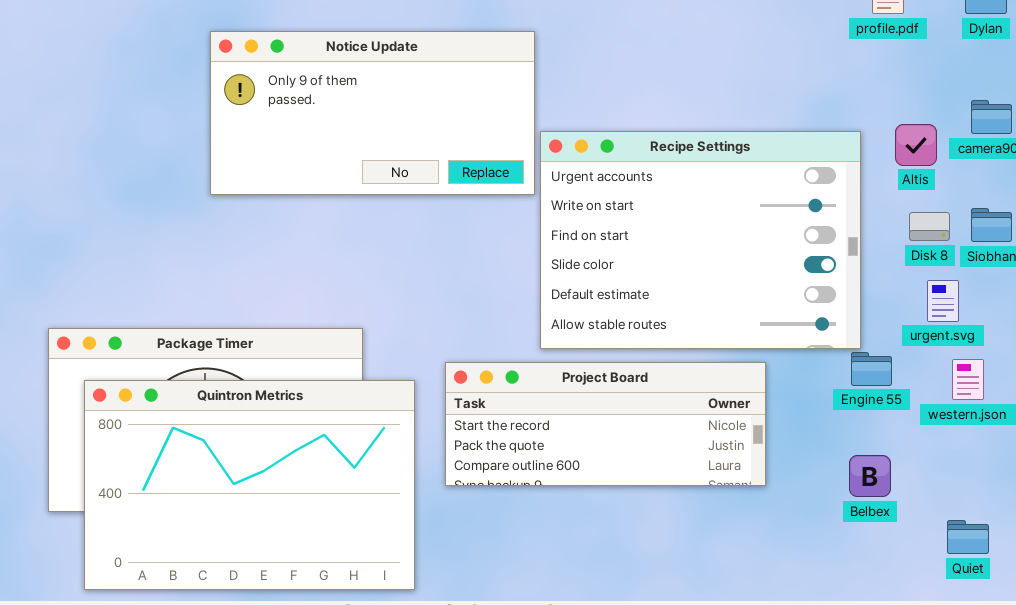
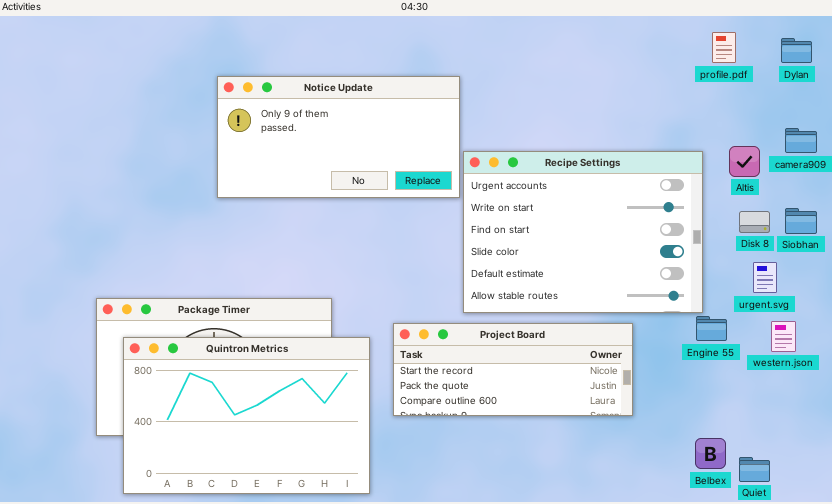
Belbex: [849,455,891,497] -> [695,438,726,469], moved
Quiet: [947,520,989,554] -> [739,457,770,482], moved

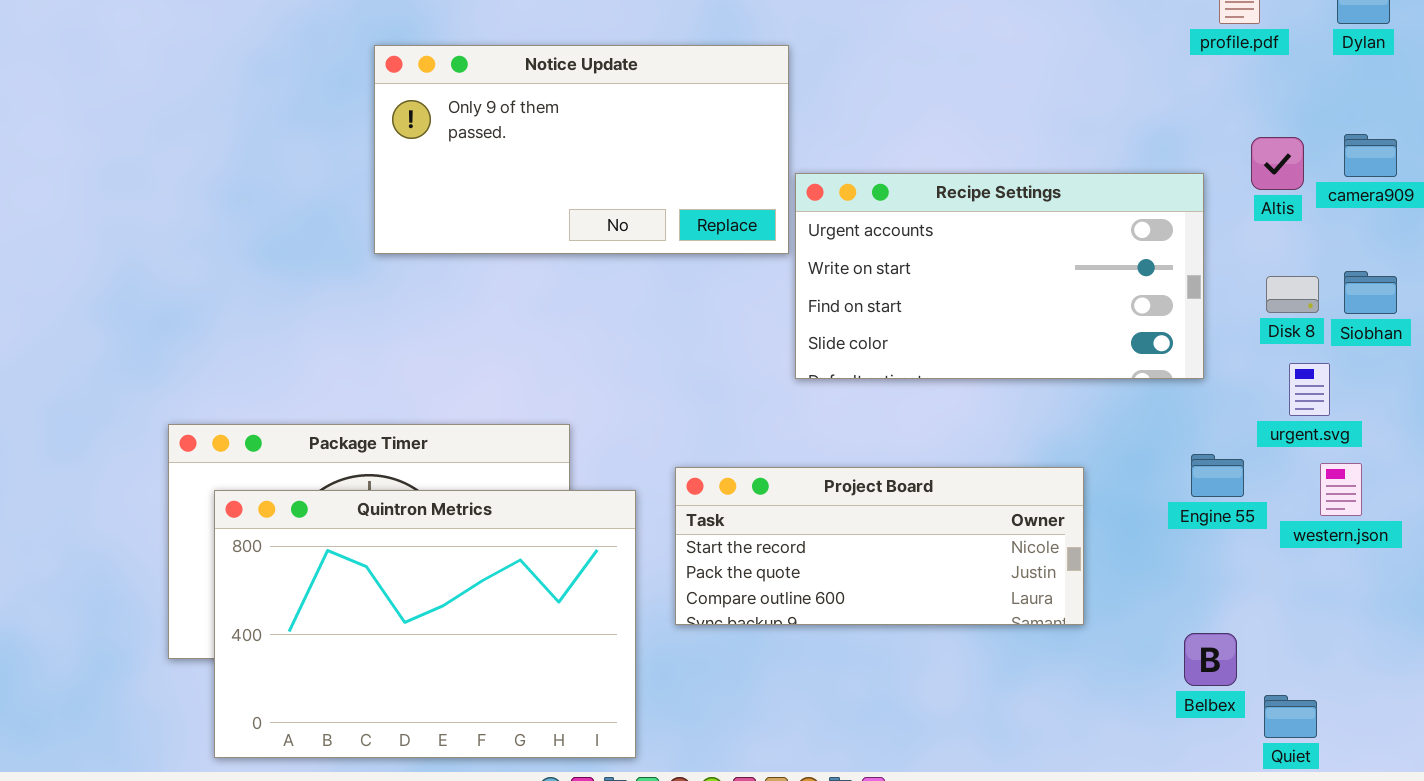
Altis: [729,146,760,177] -> [1251,137,1304,190], moved
Recipe Settings: [463,151,703,313] -> [795,173,1204,379], resized
Belbex: [695,438,726,469] -> [1184,633,1237,686], moved

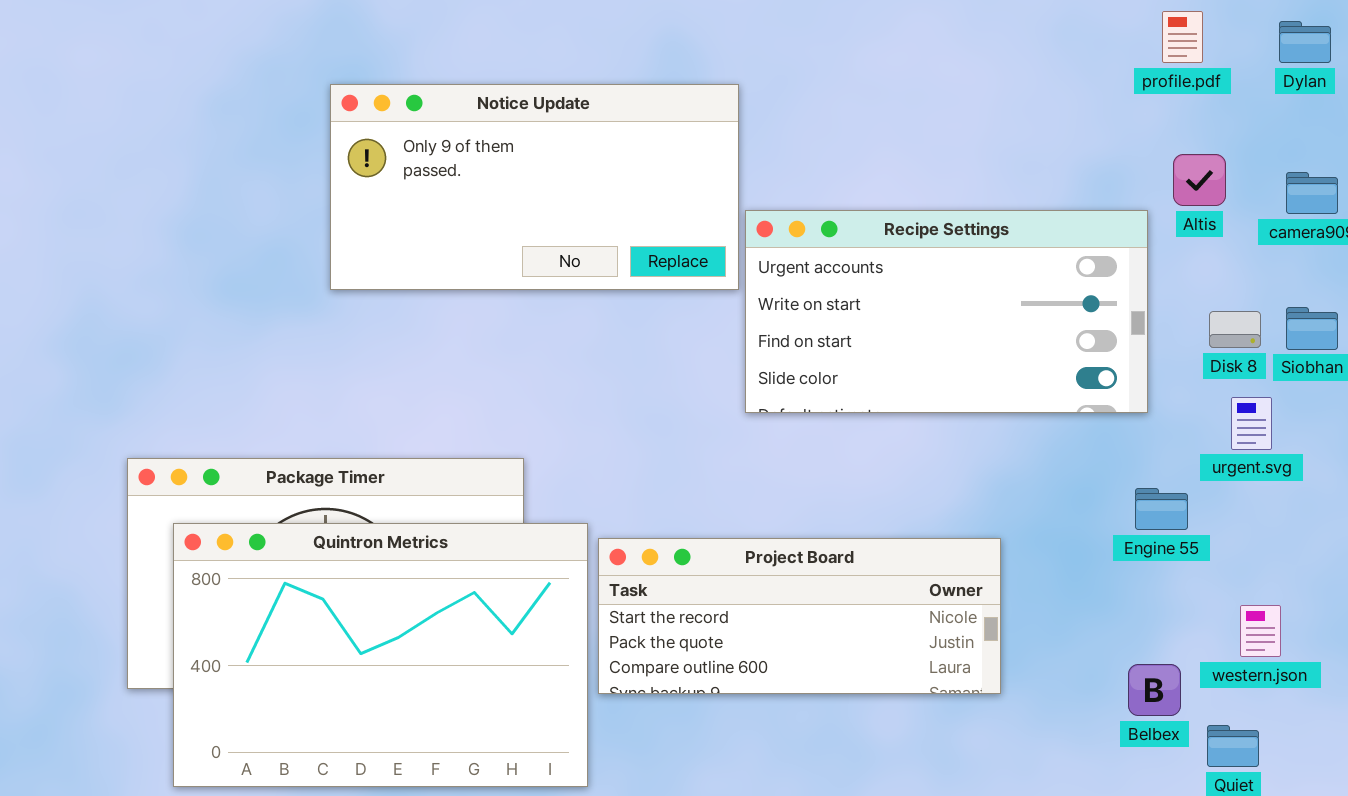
Altis: [1251,137,1304,190] -> [1173,154,1226,206], moved
western.json: [1320,463,1362,516] -> [1240,605,1281,657], moved
Project Board: [675,467,1084,625] -> [598,538,1001,694], moved

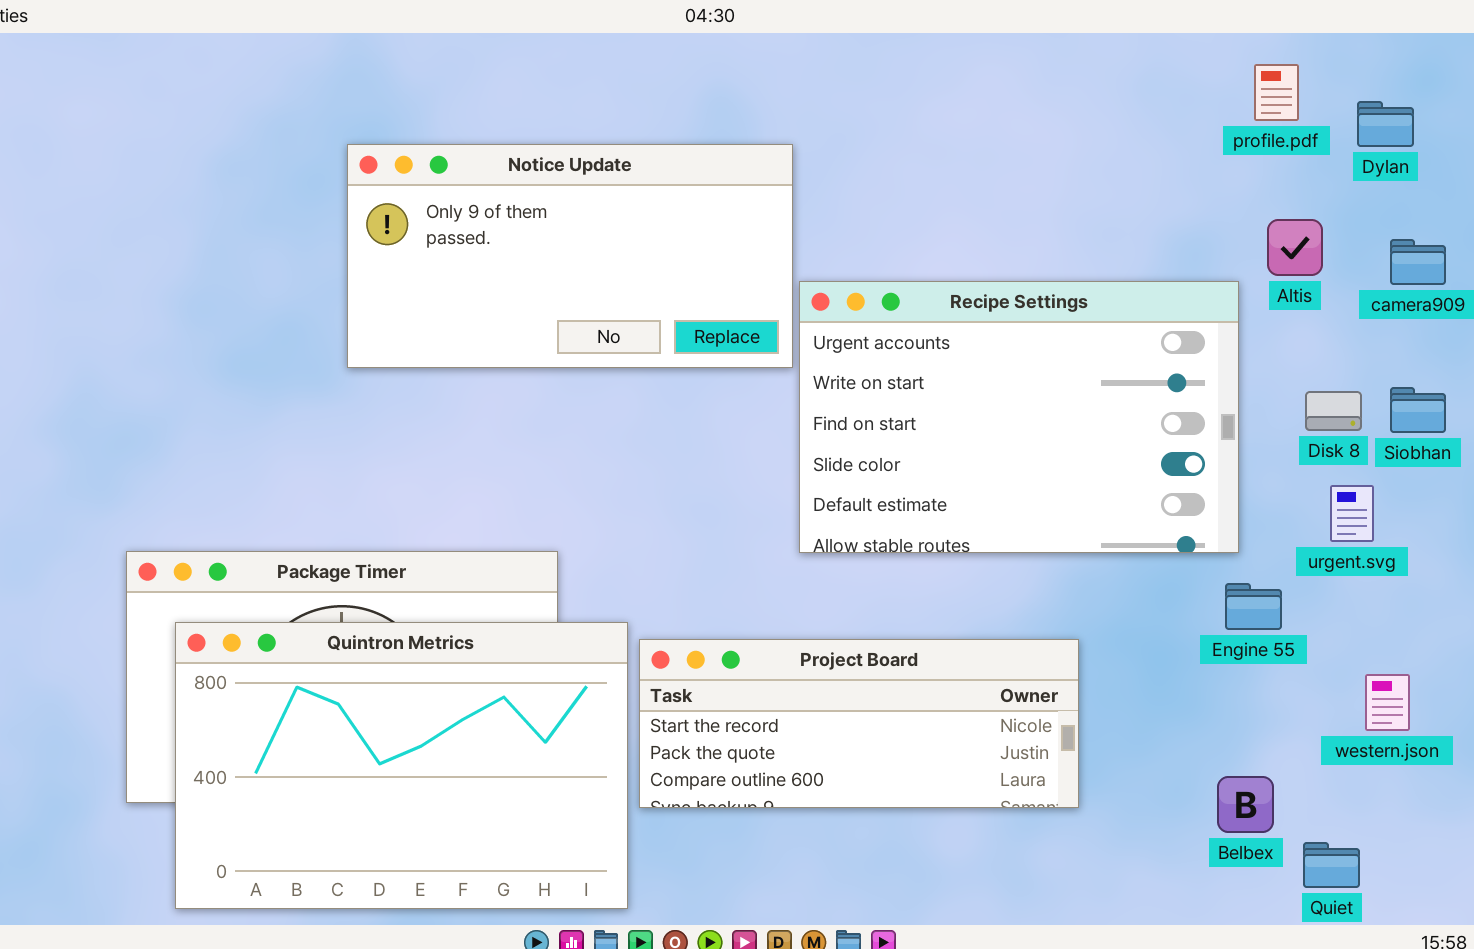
Dylan: [1279,21,1331,63] -> [1357,101,1414,147], moved
Recipe Settings: [745,210,1148,413] -> [799,281,1239,553], resized
western.json: [1240,605,1281,657] -> [1365,674,1410,731], moved

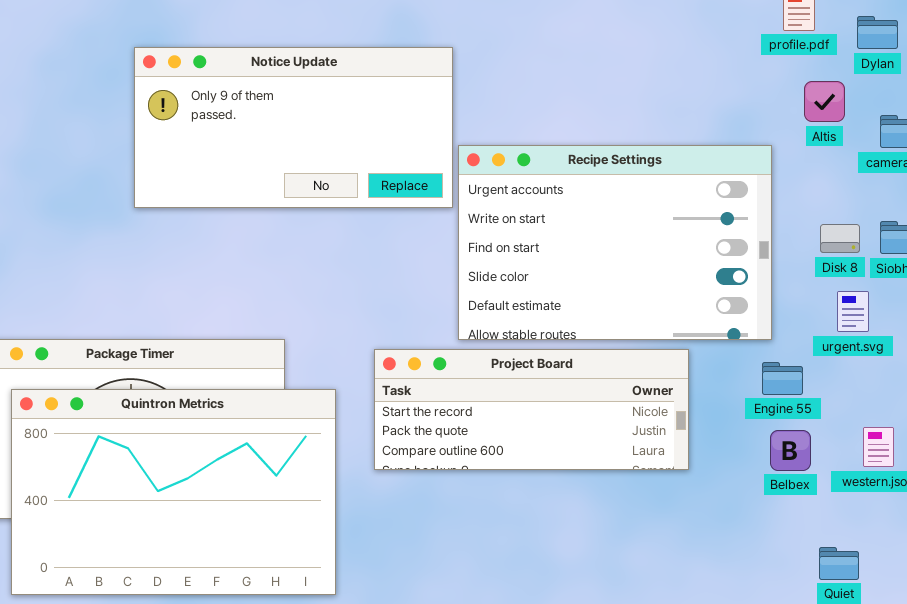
Altis: [1267,219,1323,276] -> [804,81,845,122], moved
Project Board: [639,639,1079,808] -> [374,349,689,470], moved
Belbex: [1217,776,1274,833] -> [770,430,811,471], moved

